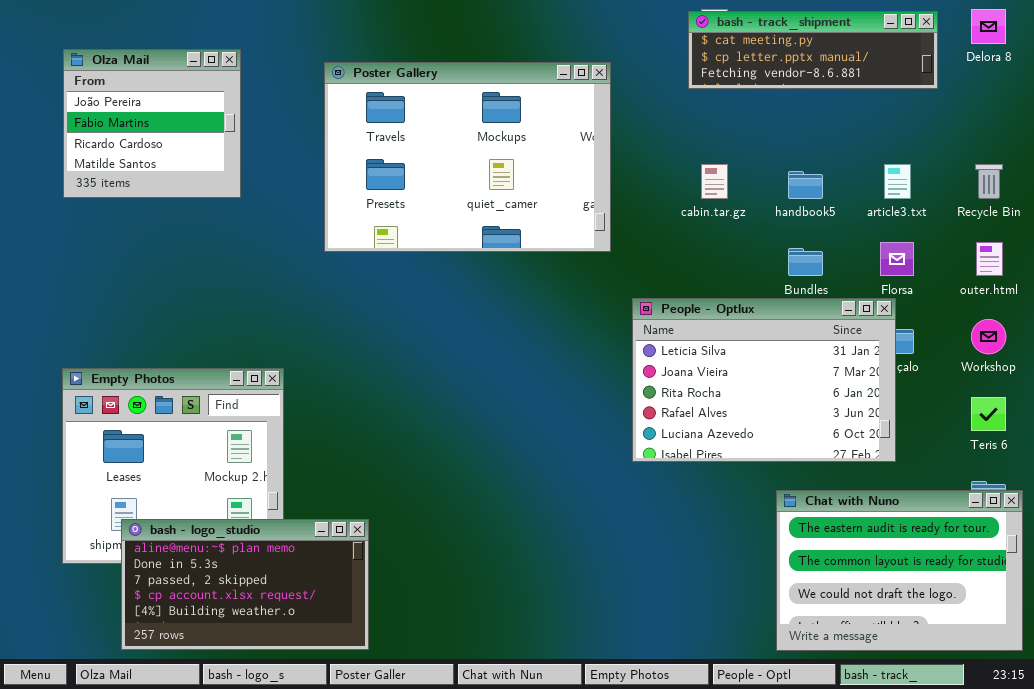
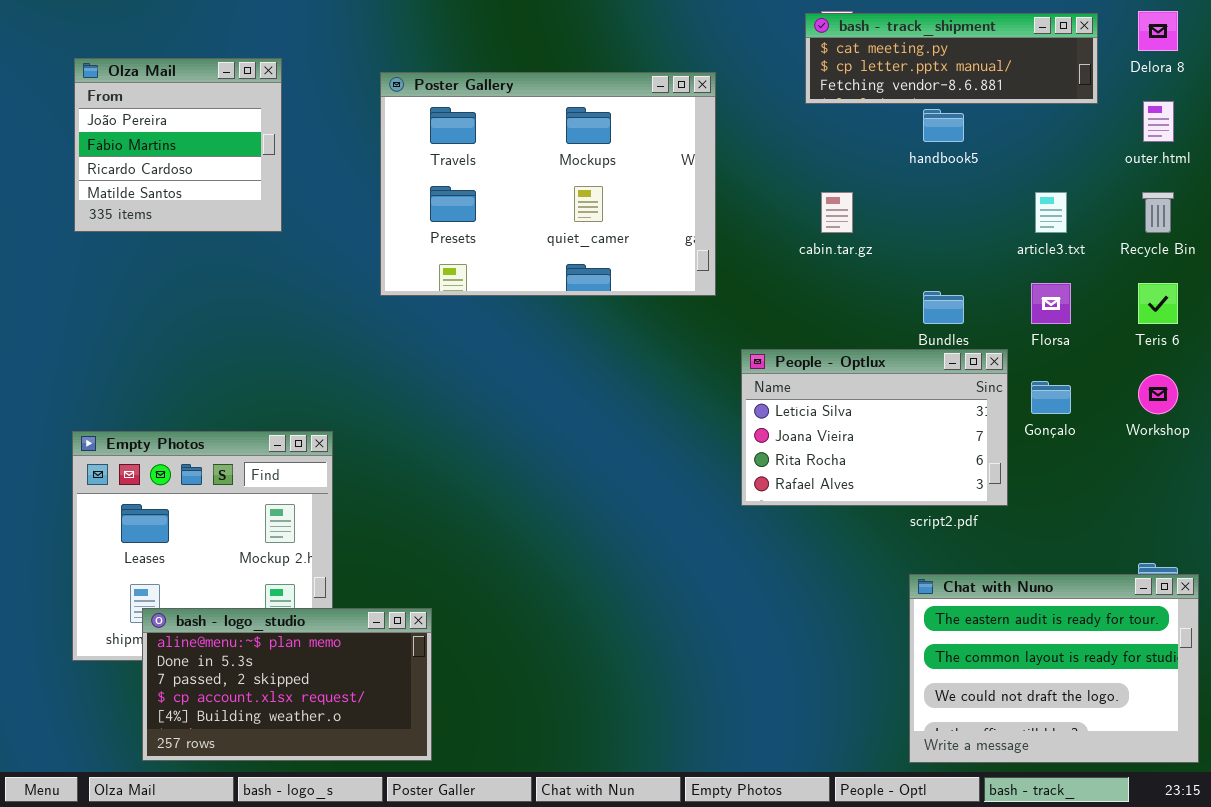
handbook5: [788,171,823,199] -> [923,109,964,142], moved
outer.html: [976,242,1003,276] -> [1143,101,1174,142], moved
People - Optlux: [632,298,896,462] -> [741,349,1008,506], resized
Teris 6: [971,397,1006,431] -> [1138,283,1178,324], moved

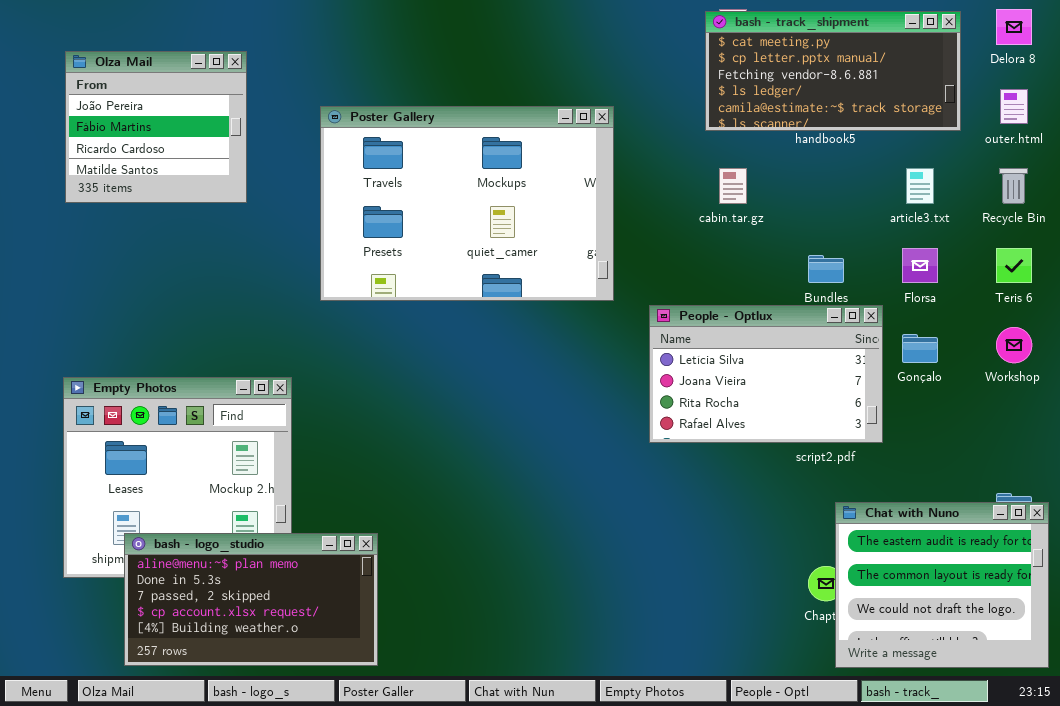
bash - track_shipment: [805,13,1098,104] -> [705,11,961,131], resized
Poster Gallery: [380,72,716,296] -> [320,106,614,301], moved
Chat with Nuno: [909,574,1199,763] -> [835,502,1049,668], resized

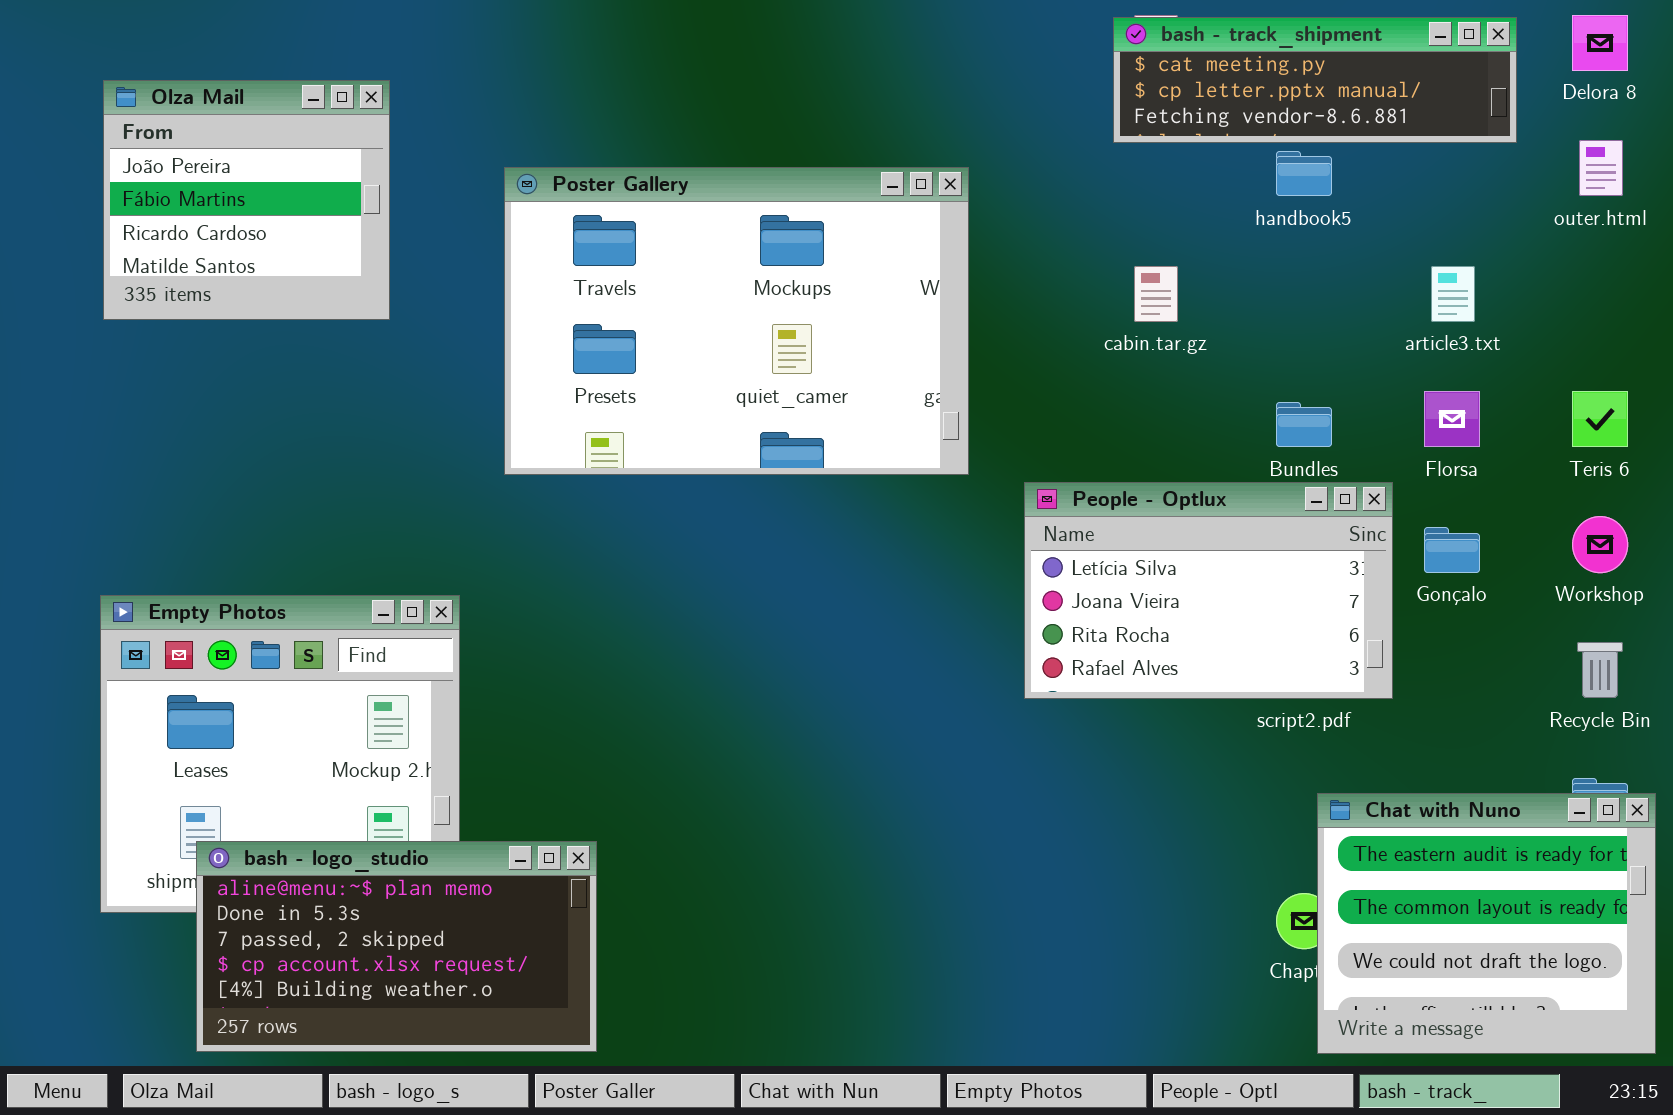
bash - track_shipment: [705,11,961,131] -> [1113,17,1517,143], resized
Recycle Bin: [999,168,1028,204] -> [1577,642,1623,698], moved

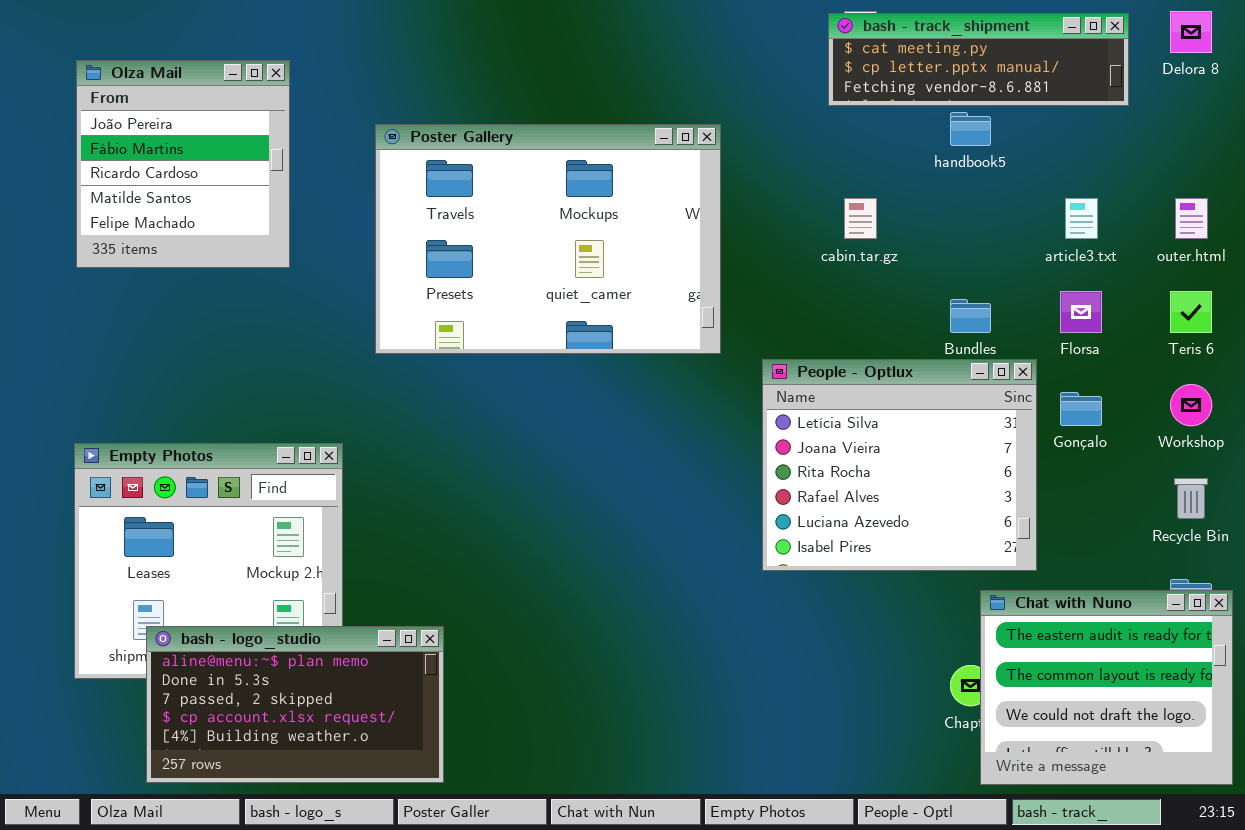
Olza Mail: [103,80,390,320] -> [76,60,290,268], resized
outer.html: [1579,140,1623,196] -> [1175,198,1208,239], moved
People - Optlux: [1024,482,1393,699] -> [762,359,1037,571], resized

